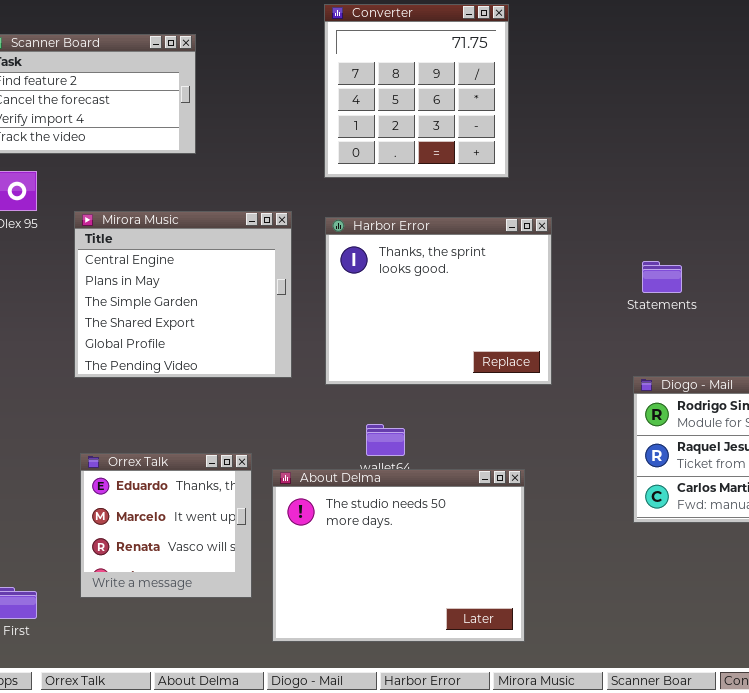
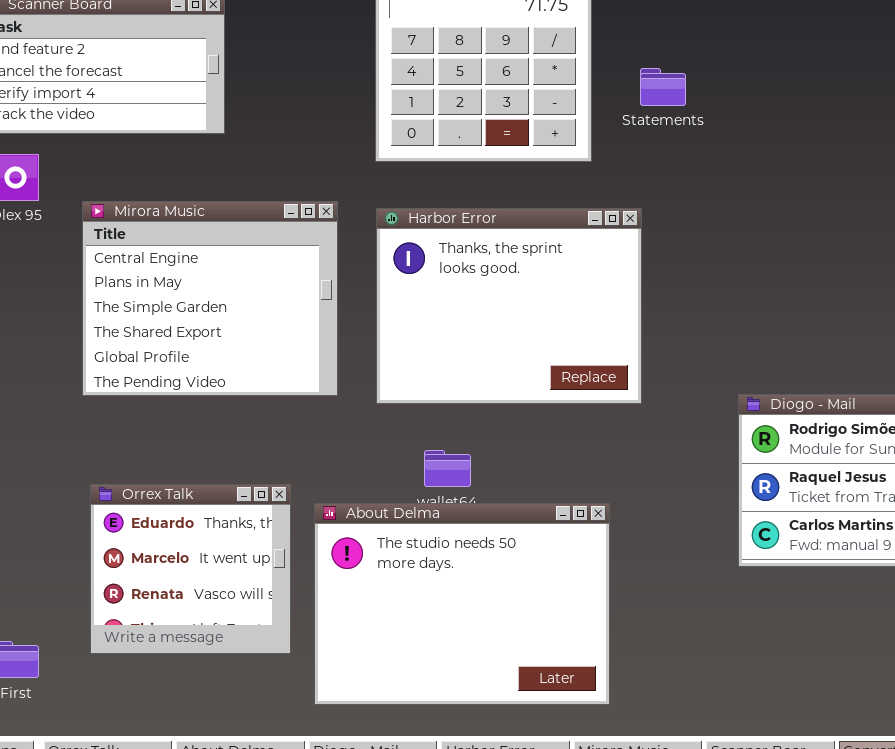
Statements: [642,261,682,293] -> [640,68,686,106], moved

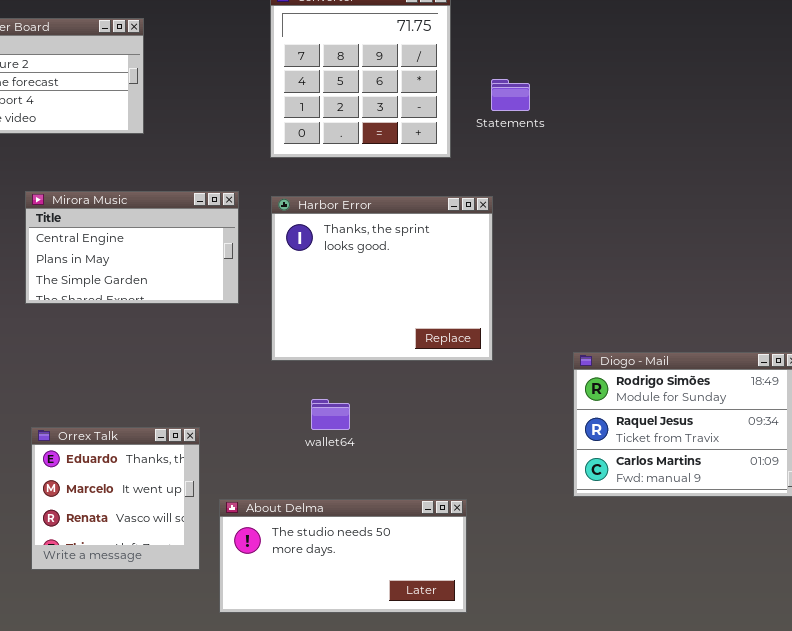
Mirora Music: [82,201,338,396] -> [25,191,239,304], resized
About Delma: [314,503,610,705] -> [219,499,467,613], resized

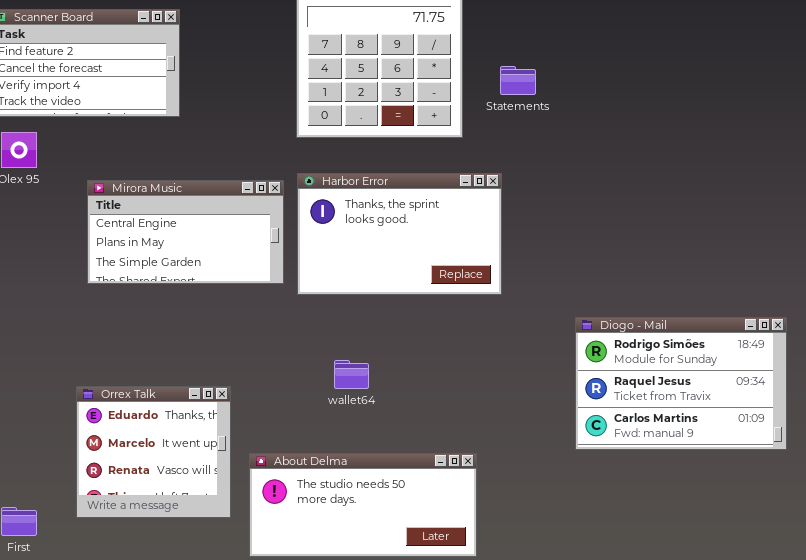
Mirora Music: [25,191,239,304] -> [87,180,284,284], moved
Harbor Error: [271,196,493,361] -> [297,173,502,295], resized

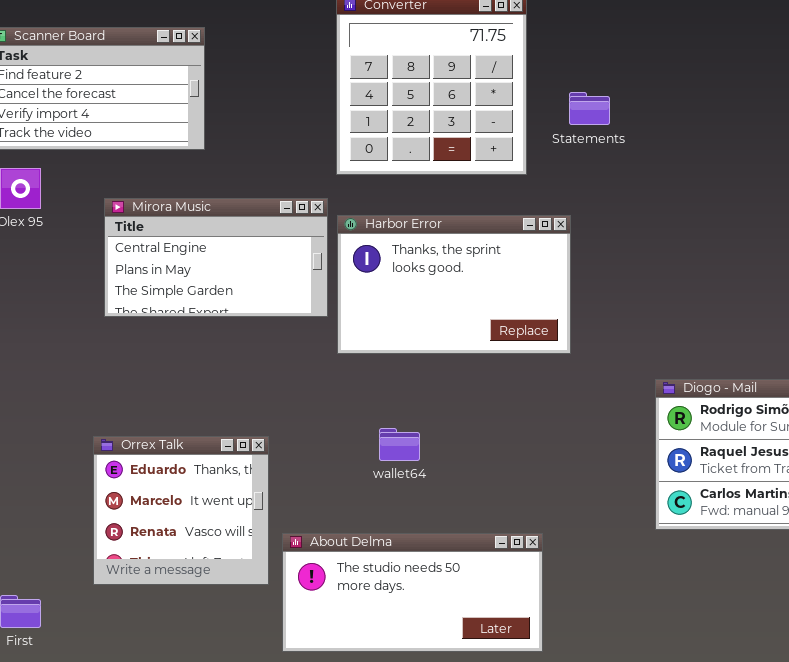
Mirora Music: [87,180,284,284] -> [104,198,328,317], moved
Orrex Talk: [76,386,231,518] -> [93,436,269,585], moved

